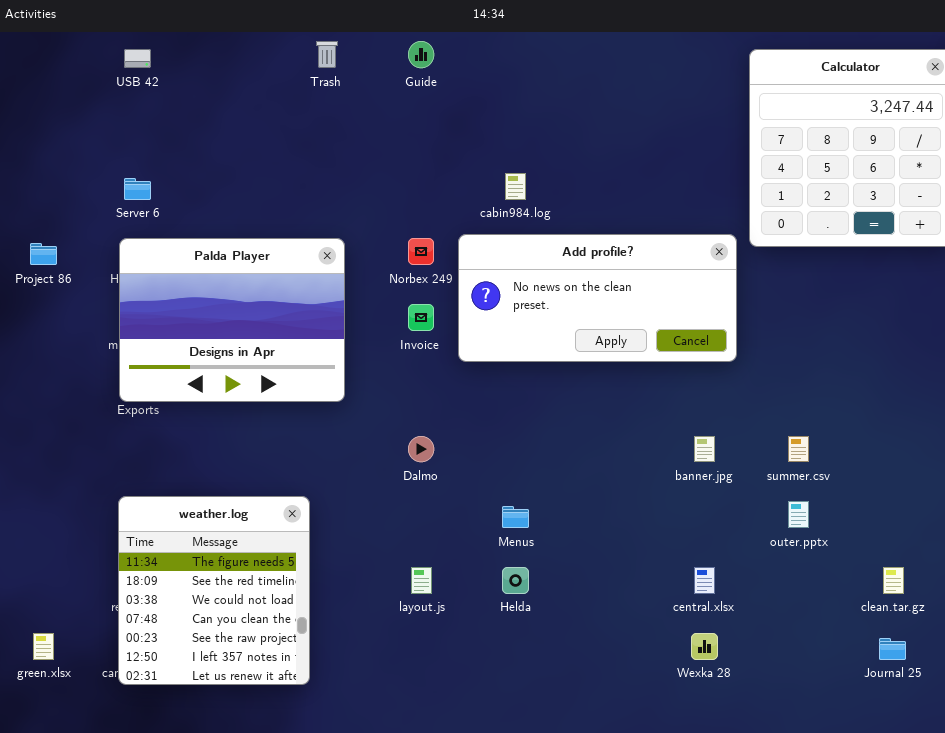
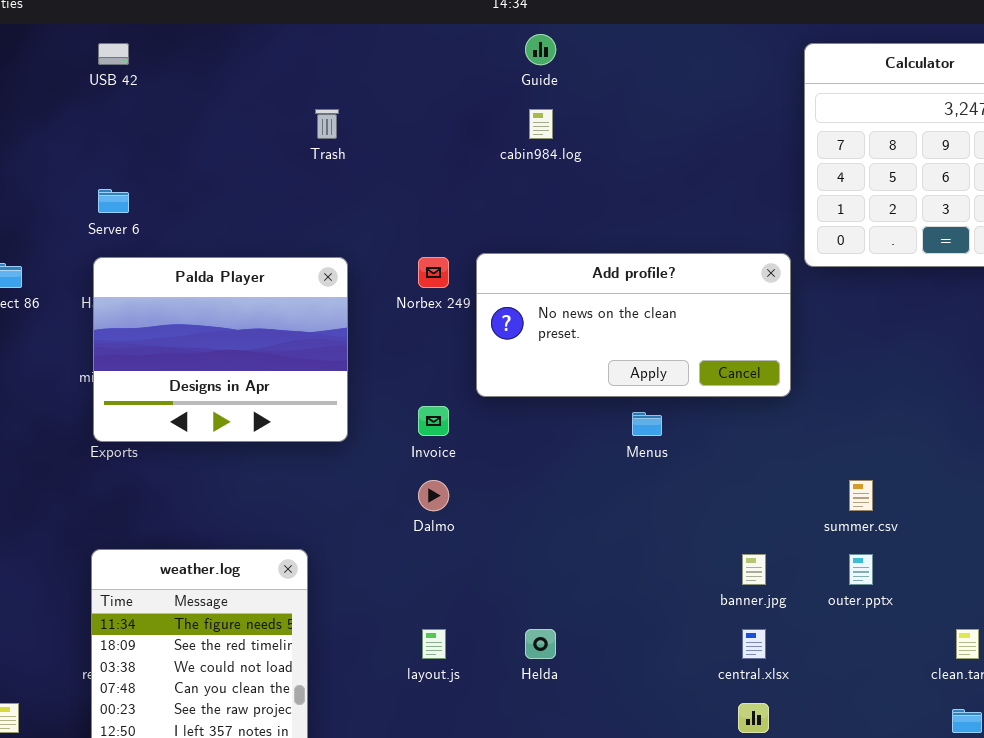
Trash: [316,41,338,68] -> [315,109,339,139], moved
Guide: [408,41,434,68] -> [525,34,556,65], moved
cabin984.log: [505,173,526,200] -> [529,109,553,139], moved
Invoice: [408,304,434,331] -> [418,406,449,436], moved
banner.jpg: [694,436,715,462] -> [742,554,766,585], moved
Menus: [502,506,529,528] -> [632,412,662,436], moved

